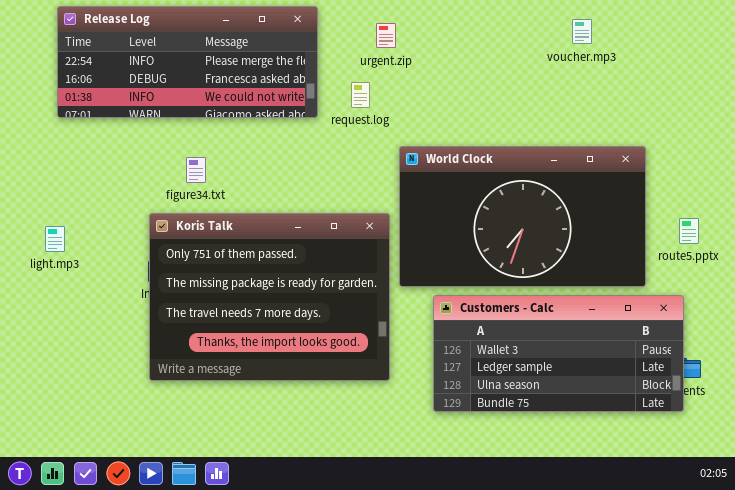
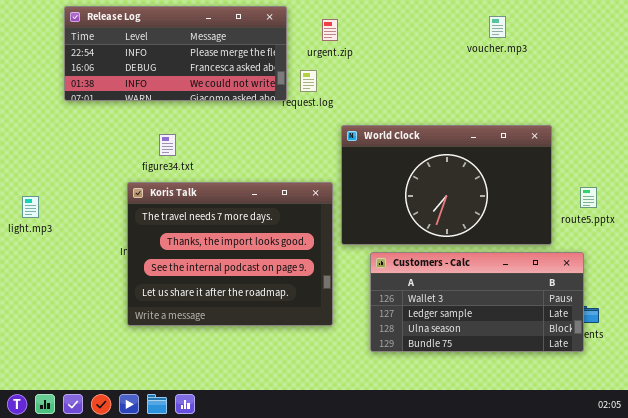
Release Log: [57,6,318,118] -> [64,6,287,101], moved
Koris Talk: [149,213,390,381] -> [127,182,333,326], scrolled down 2 rows
light.mp3: [45,226,65,252] -> [22,196,39,218], moved

